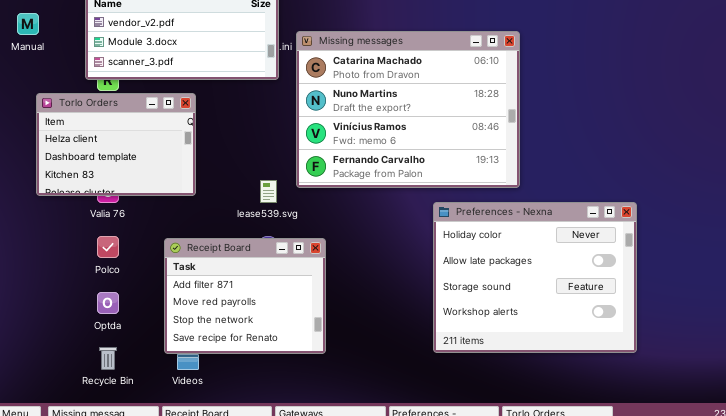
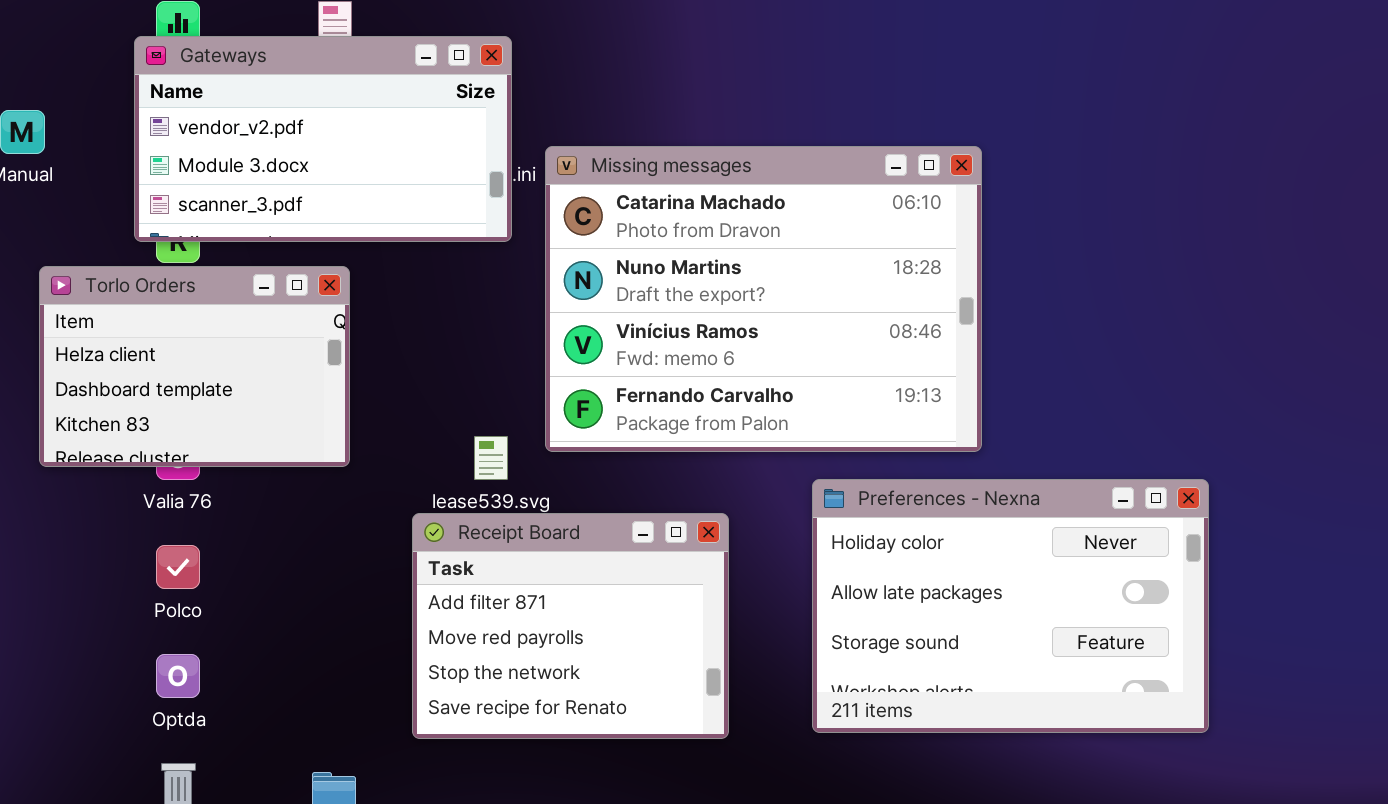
Preferences - Nexna: [433,202,637,353] -> [812,479,1209,733], resized
Receipt Board: [164,238,326,354] -> [412,513,729,739], moved

